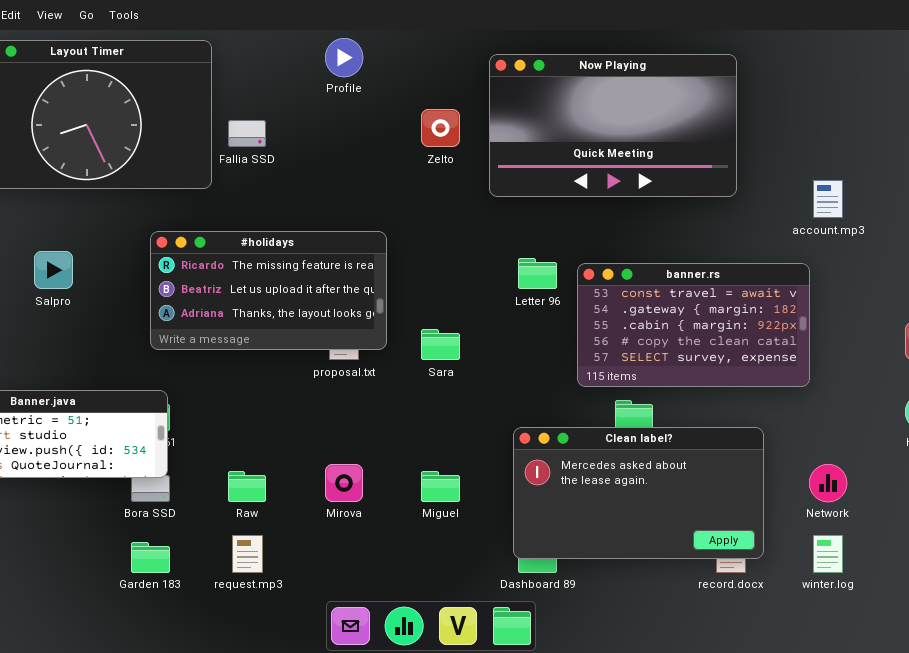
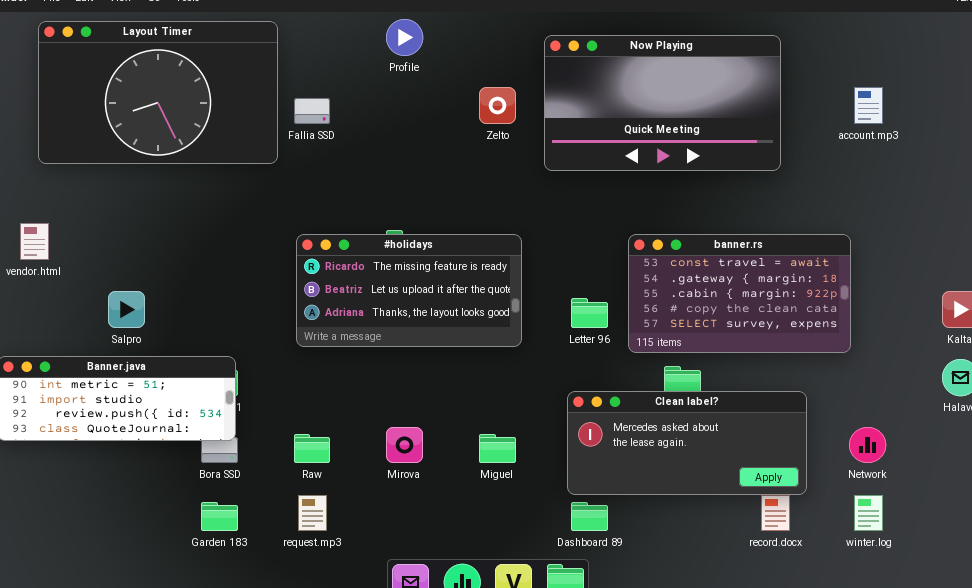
account.mp3: [813,180,843,218] -> [854,87,883,124], moved
#holidays: [150,231,387,350] -> [296,234,522,347], moved
Salpro: [34,251,73,289] -> [108,291,145,328], moved
Letter 96: [518,258,557,289] -> [571,298,608,328], moved
Clean label?: [513,427,764,559] -> [567,391,807,495], resized

